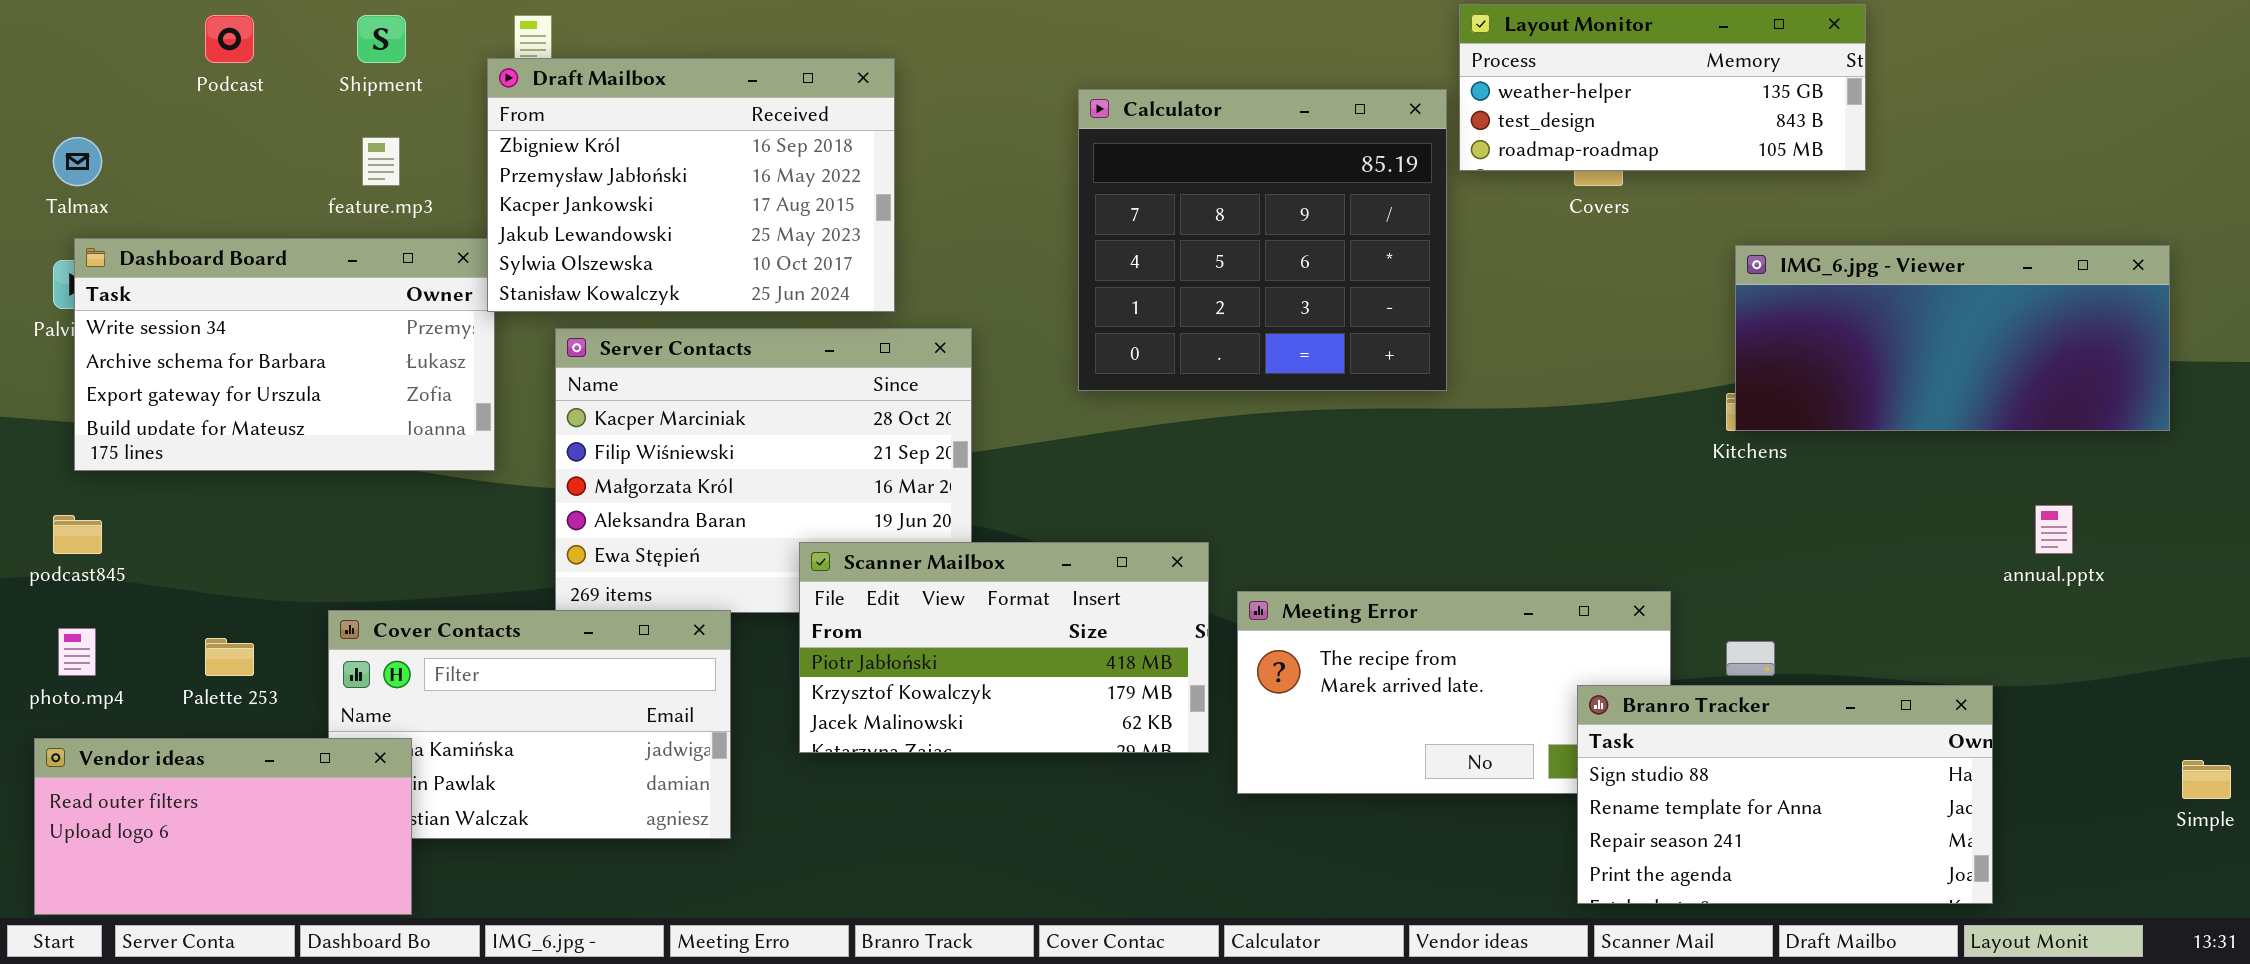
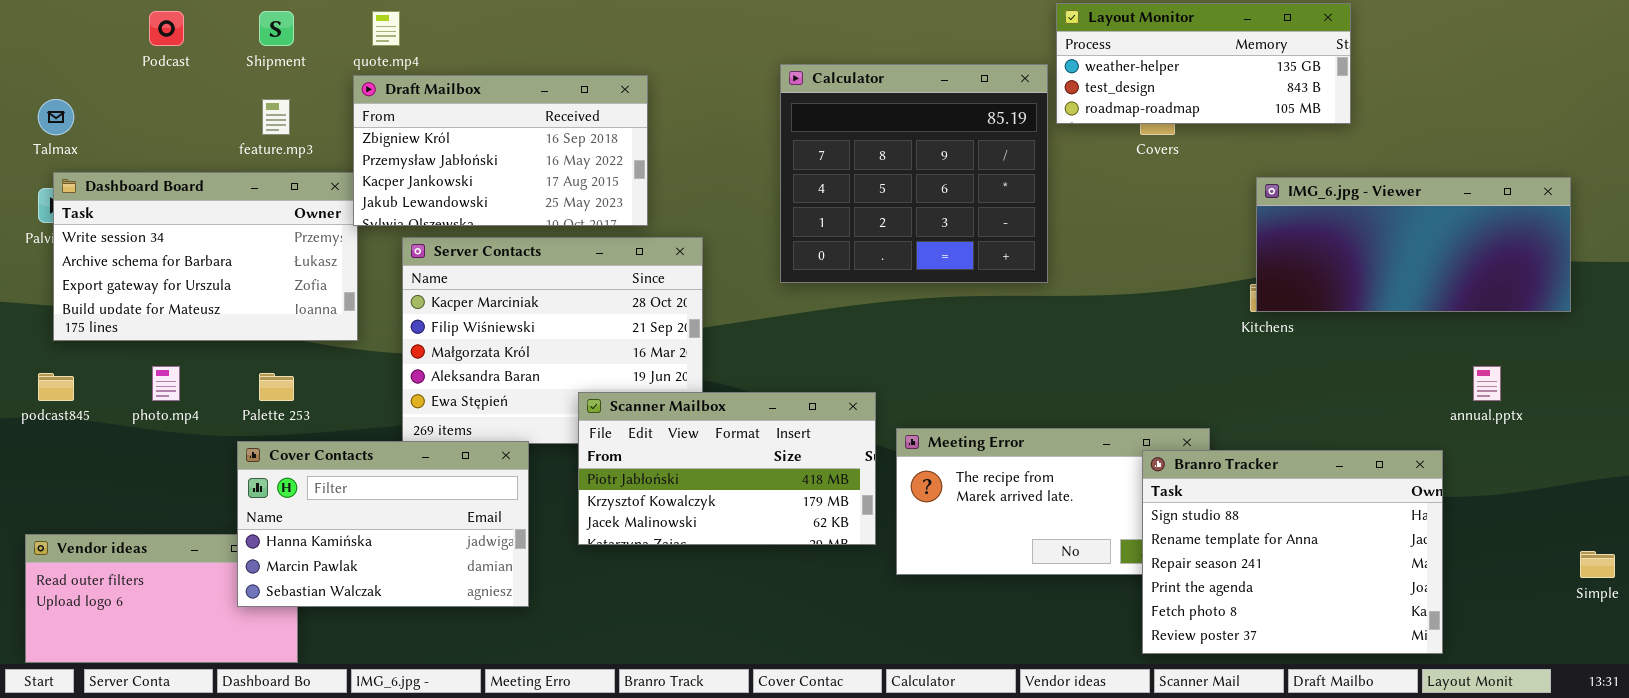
Draft Mailbox: [487,58,895,312] -> [353,75,648,226], resized
Cover Contacts: [328,610,731,839] -> [237,441,529,607], raised
photo.mp4: [58,628,96,676] -> [152,366,180,401], moved
Palette 253: [205,638,254,676] -> [259,373,294,401], moved
Branro Tracker: [1577,685,1993,904] -> [1142,450,1443,654], resized

